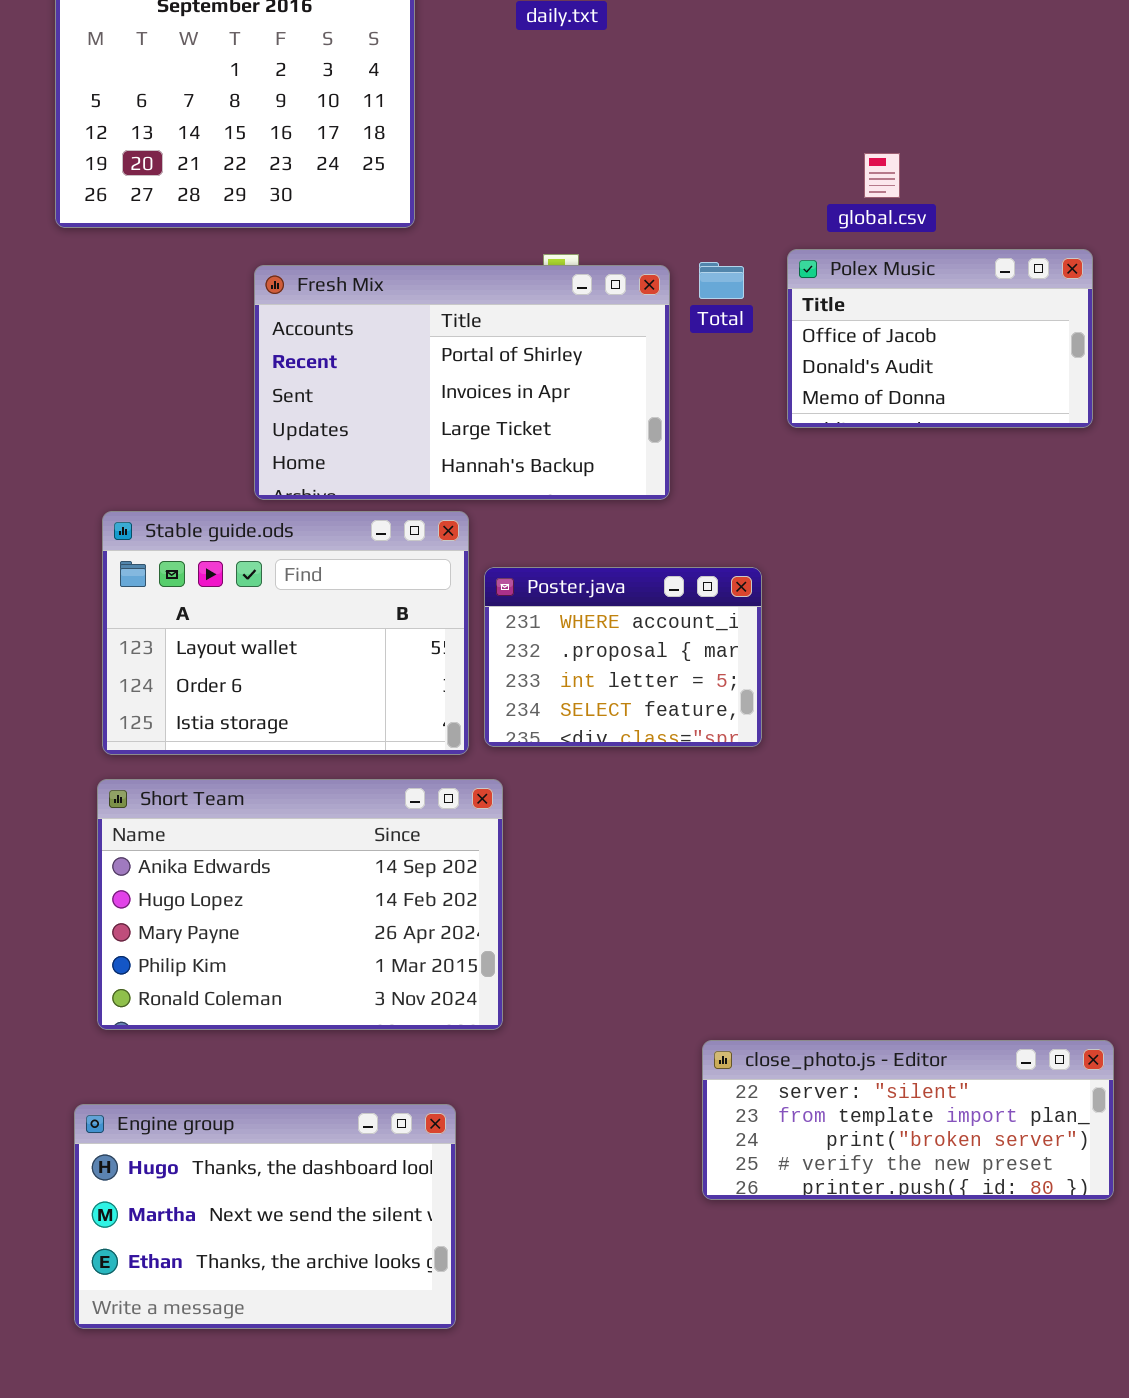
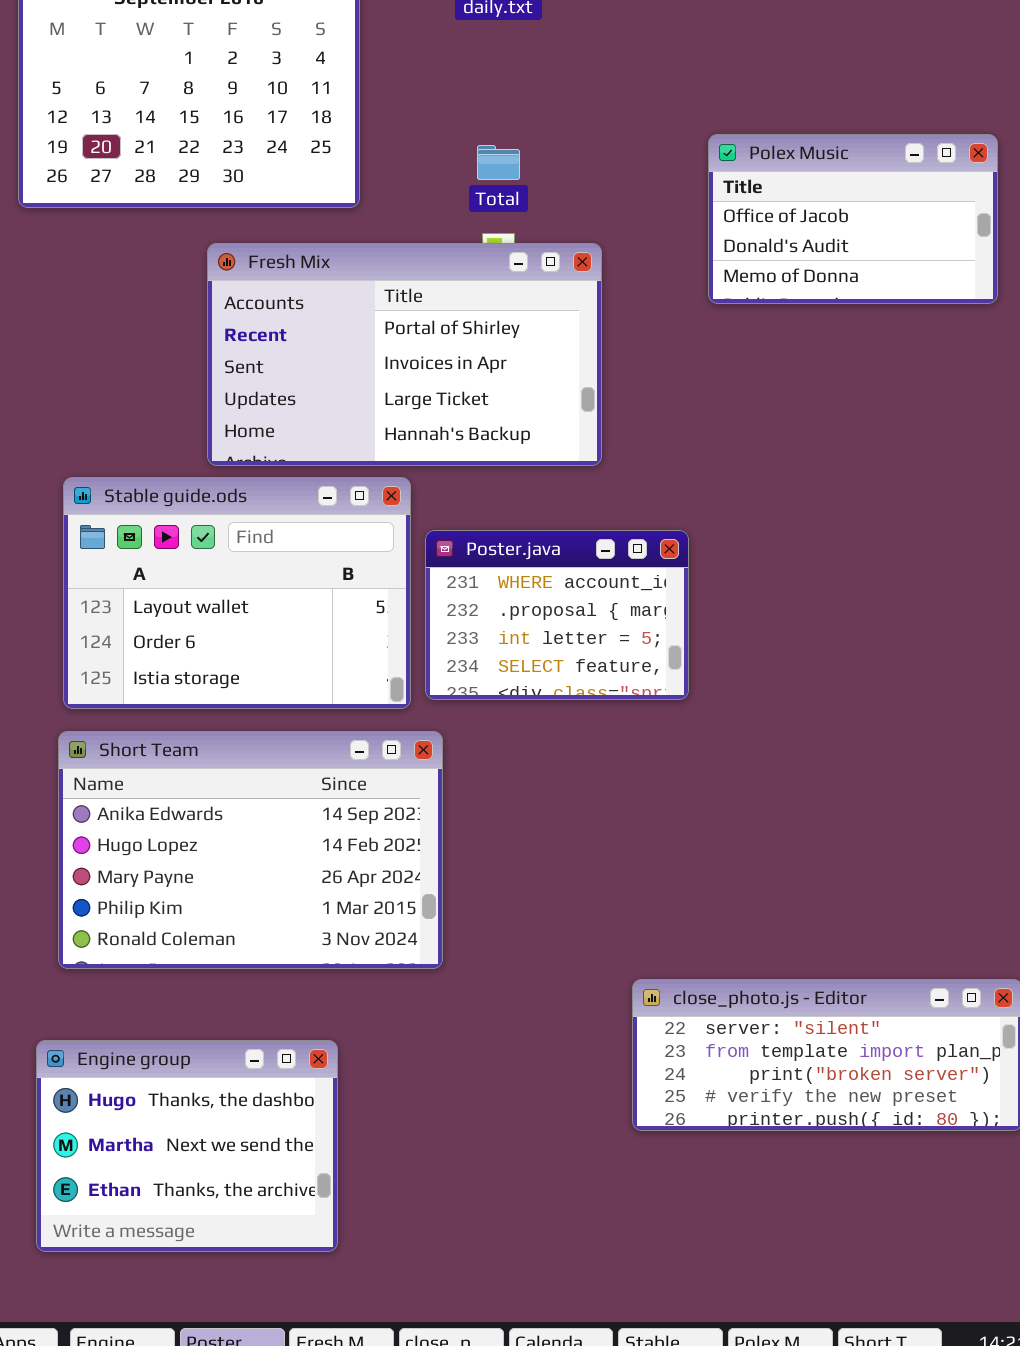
Polex Music: [787,249,1093,428] -> [708,134,998,304], moved
Total: [699,262,744,299] -> [477,145,520,180], moved
Engine group: [74,1104,456,1329] -> [36,1040,338,1252], resized

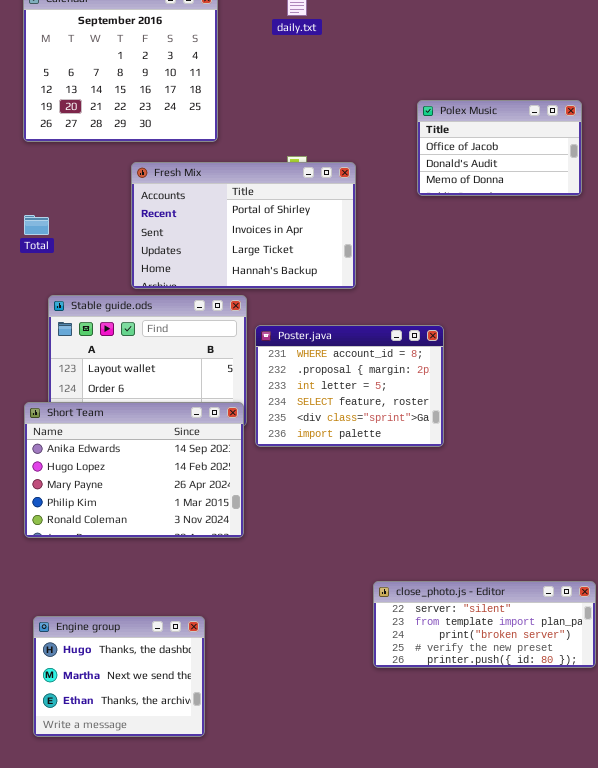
Total: [477,145,520,180] -> [24,215,49,235], moved
Poster.java: [425,530,689,700] -> [255,325,444,447], resized
Short Team: [58,731,443,969] -> [24,402,244,538], moved

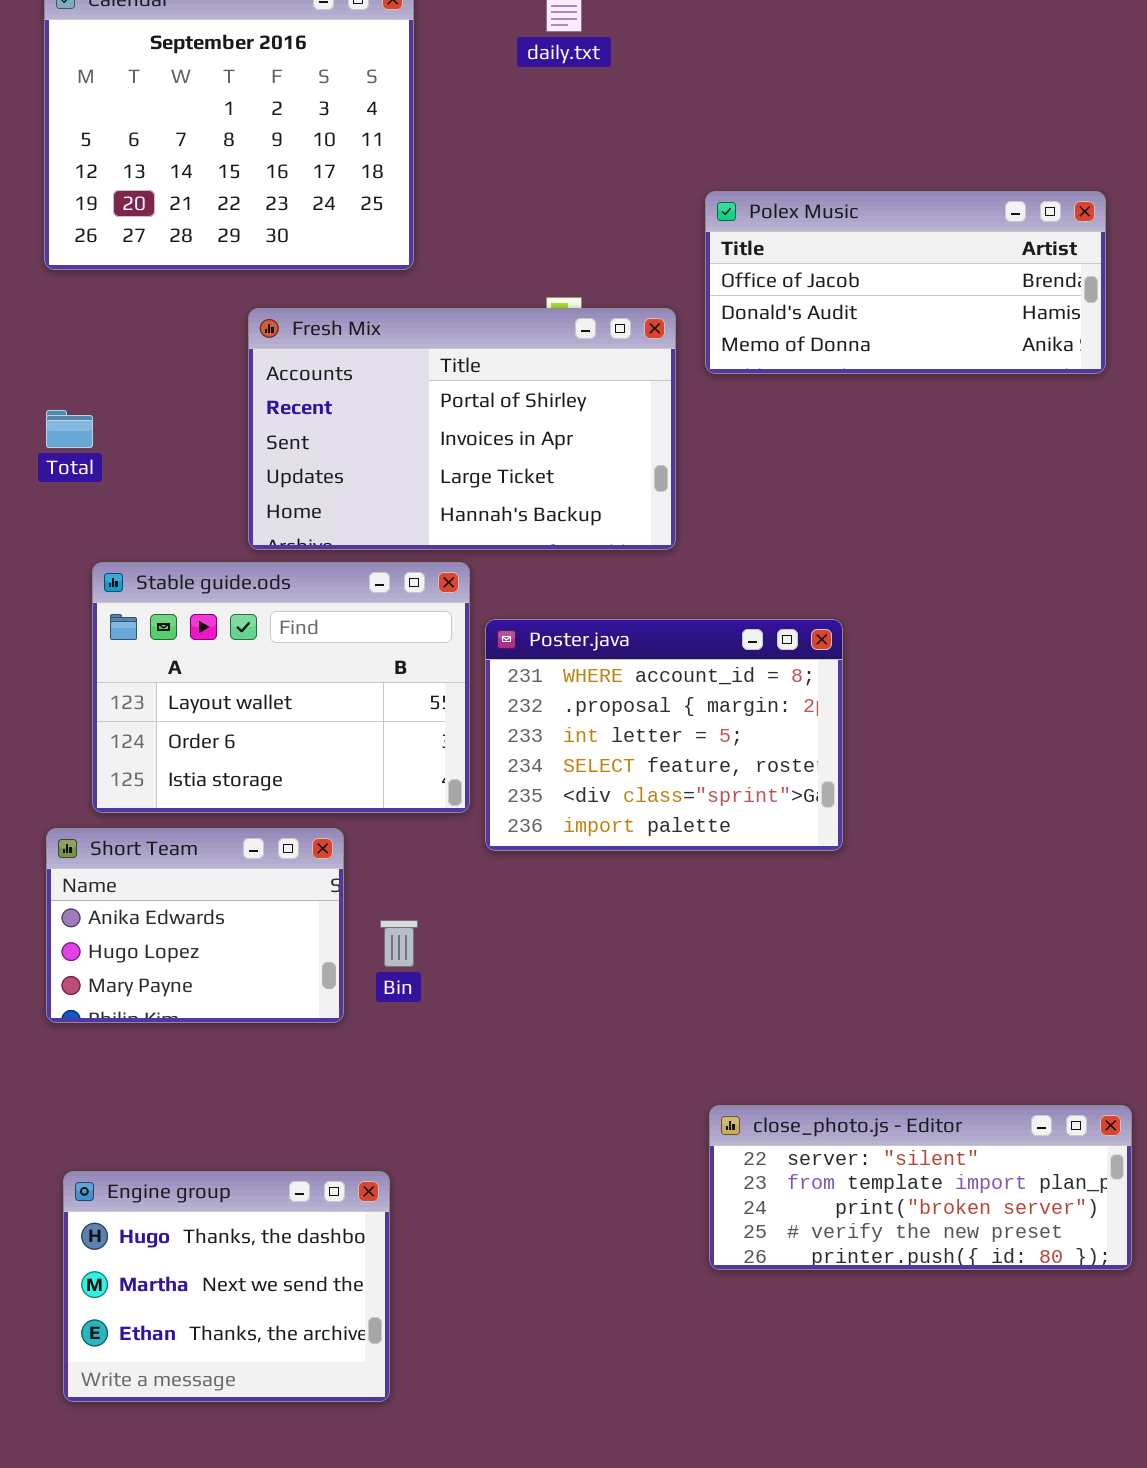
Polex Music: [417,100,582,196] -> [705,191,1106,374], resized
Short Team: [24,402,244,538] -> [46,828,344,1023], resized

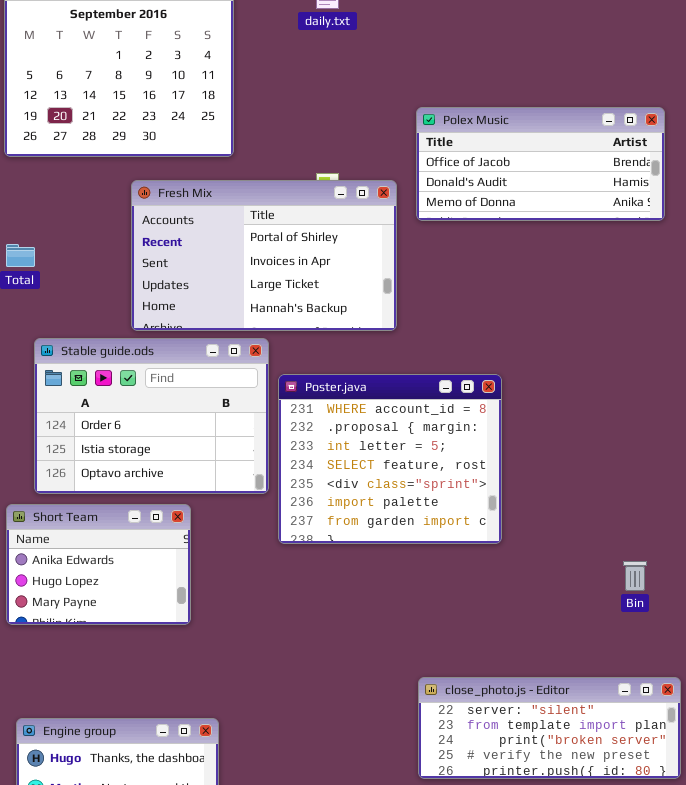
Stable guide.ods: [92,562,470,813] -> [34,338,269,494], scrolled down 1 row
Poster.java: [485,619,843,851] -> [278,374,502,544], resized
Bin: [380,920,418,967] -> [623,561,647,591], moved

